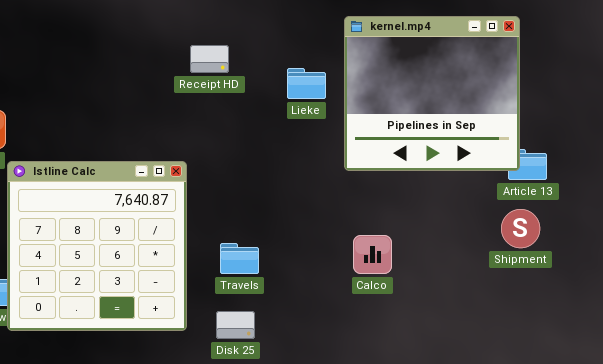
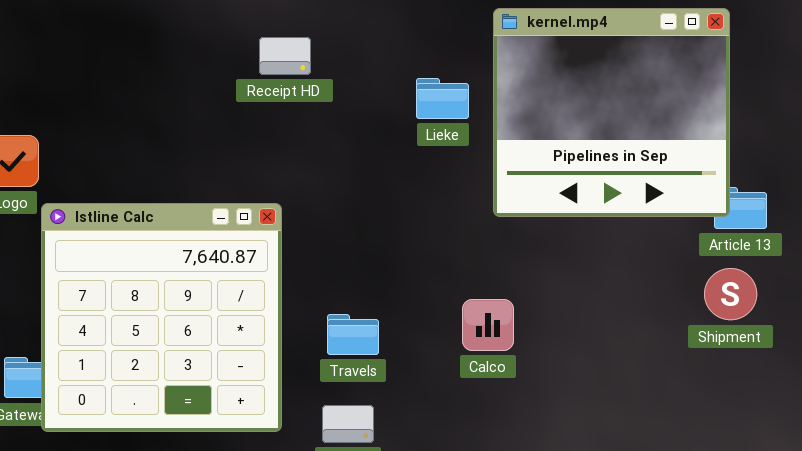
Receipt HD: [190,45,229,73] -> [259,37,311,75], moved
Calco: [353,235,392,274] -> [462,299,514,351], moved

